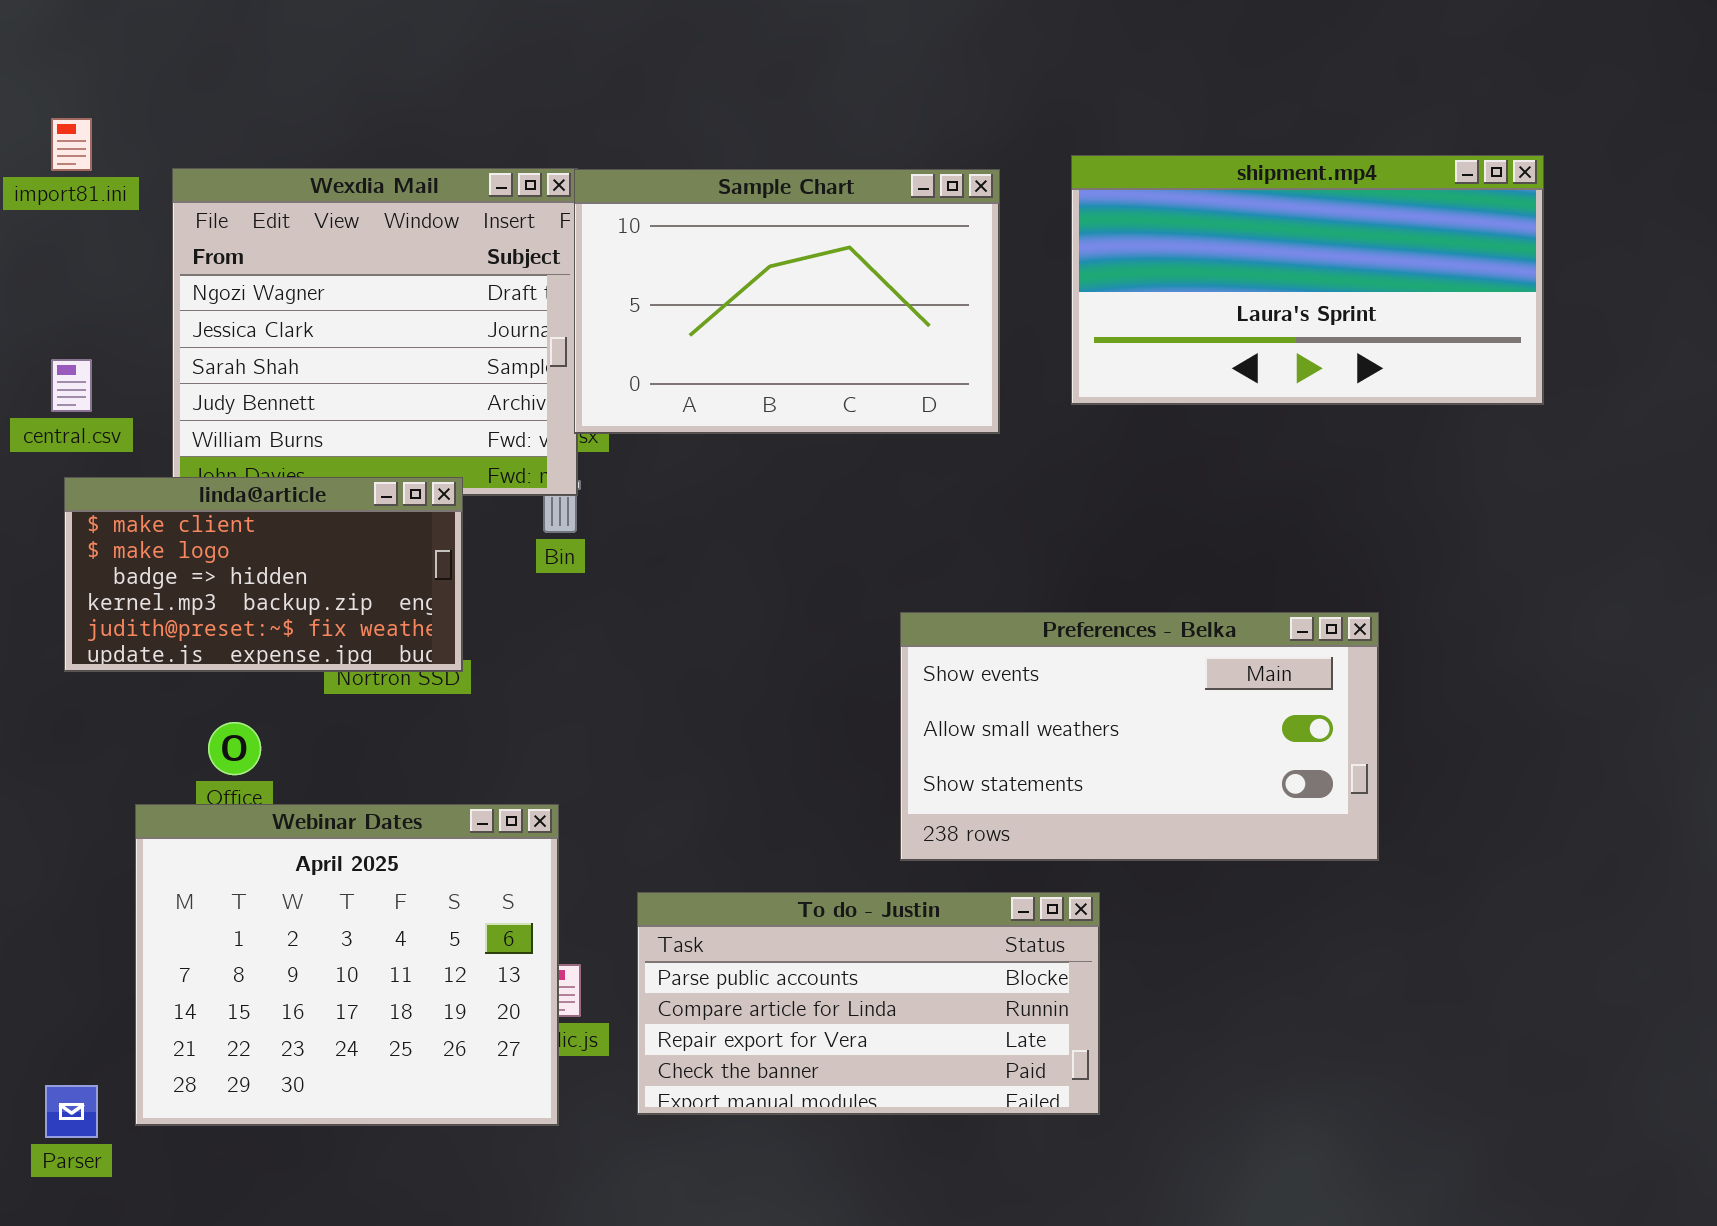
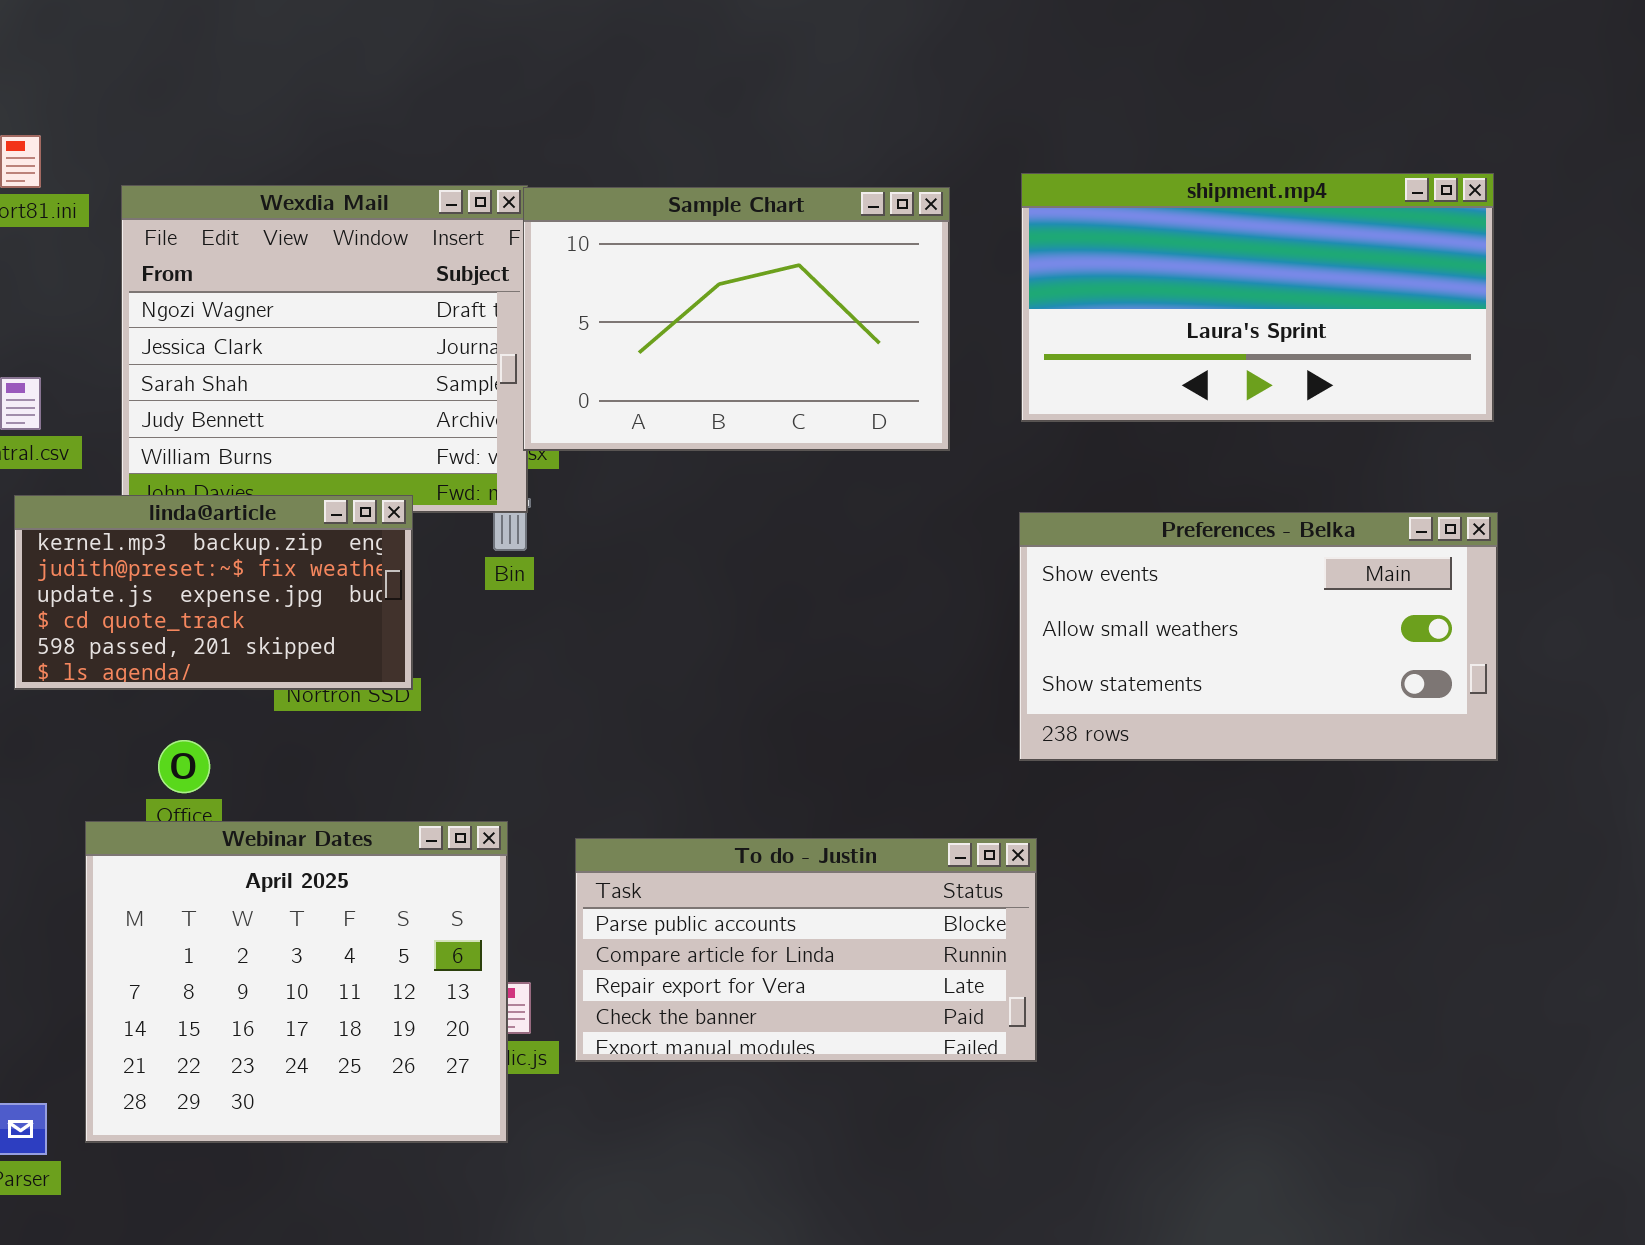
linda@article: [64,477,463,672] -> [14,495,413,690], scrolled down 3 rows
Preferences - Belka: [900,612,1379,861] -> [1019,512,1498,761], moved
To do - Justin: [637,892,1100,1115] -> [575,838,1037,1062], moved

